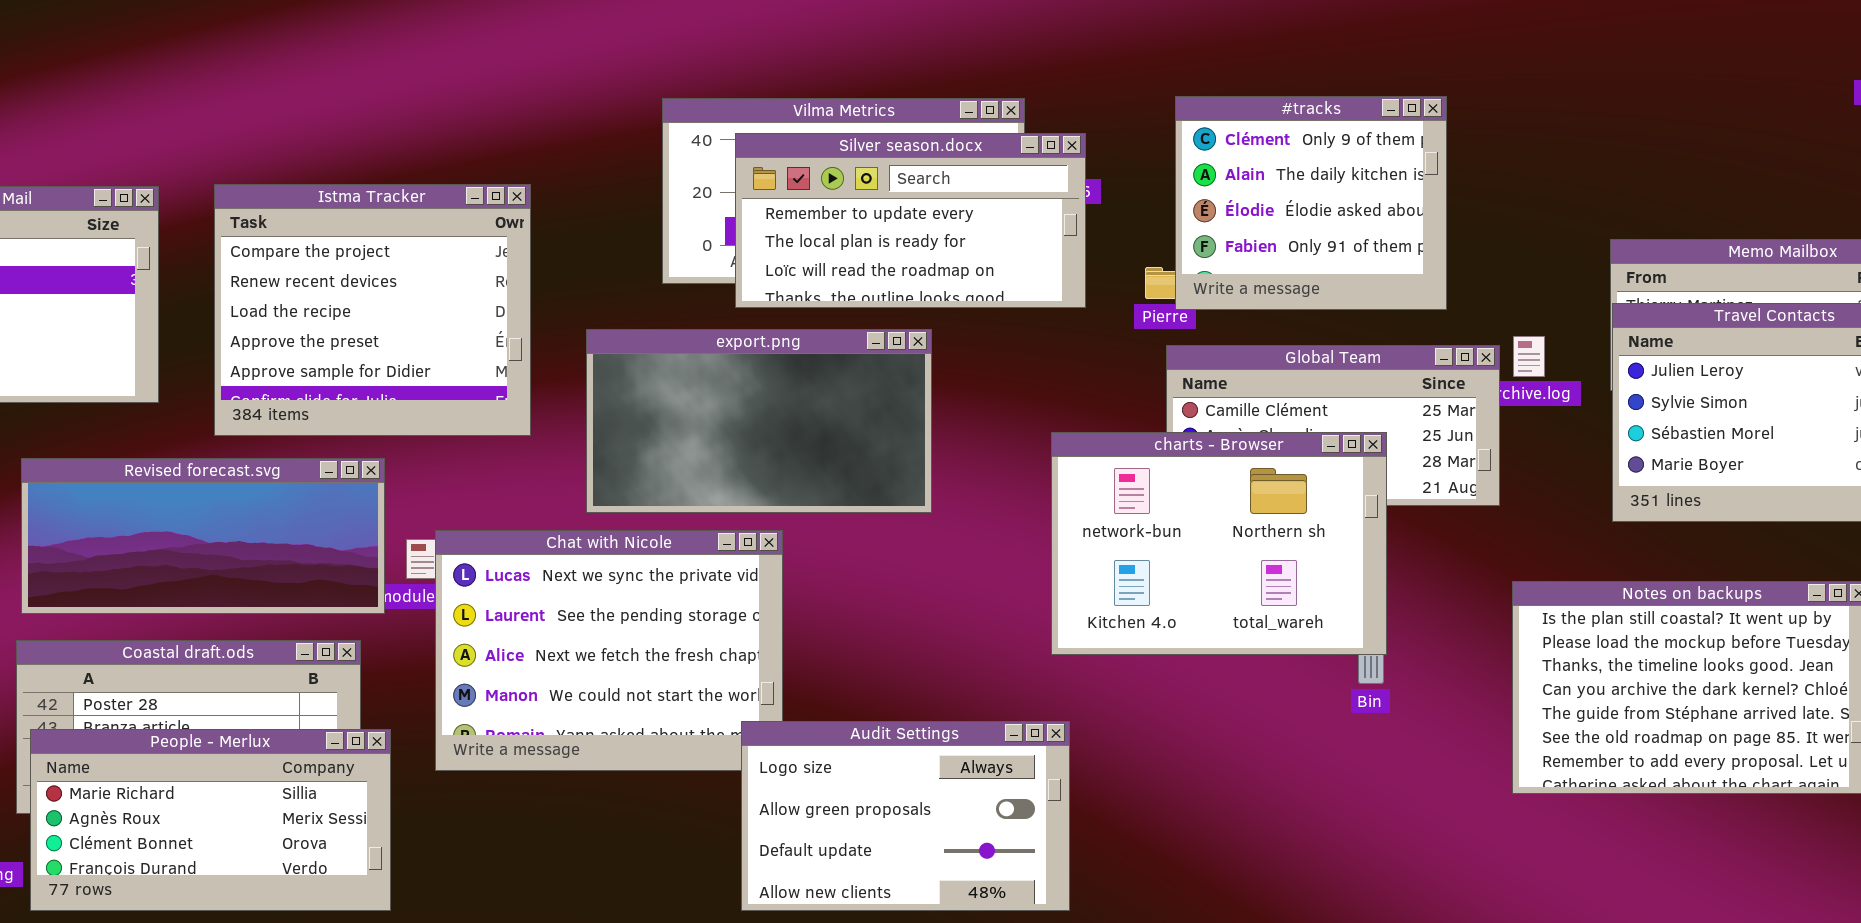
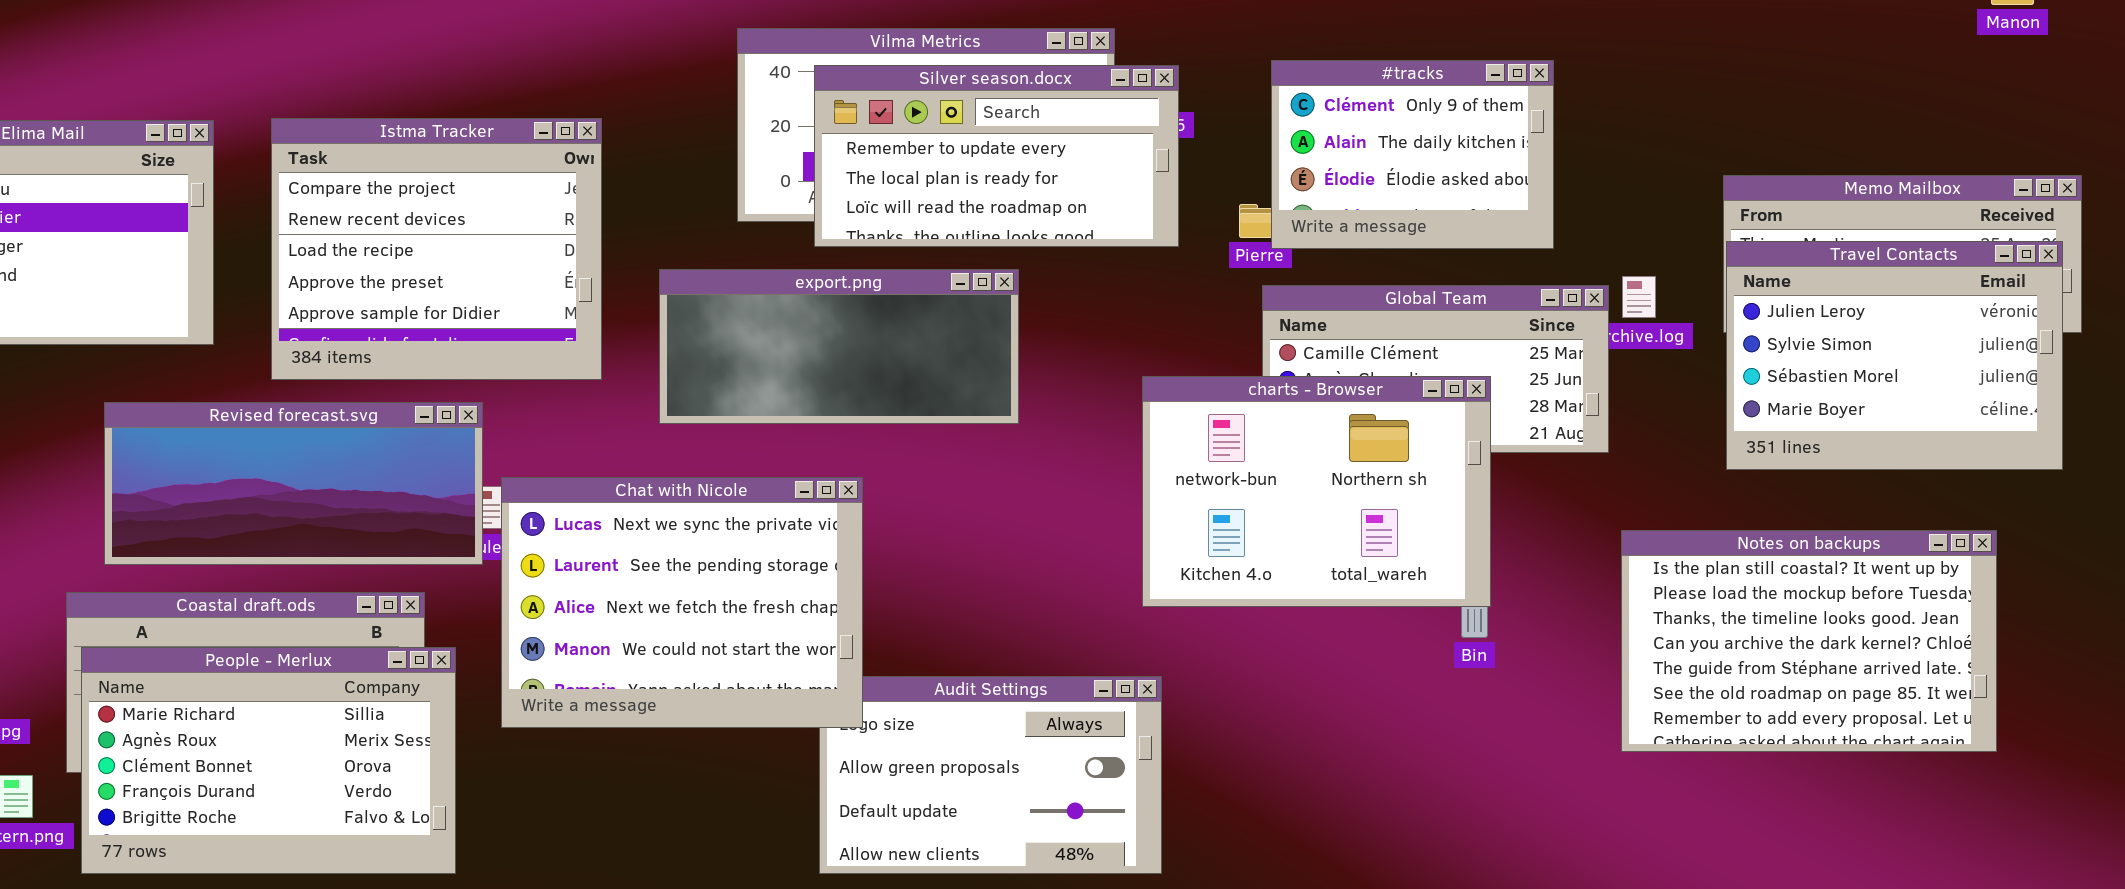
#tracks: [1175,96,1447,310] -> [1271,60,1554,249], resized
export.png: [586,329,932,513] -> [659,269,1019,424], resized
Revised forecast.svg: [21,458,385,614] -> [104,402,483,565], moved
Chat with Nicole: [435,530,783,771] -> [501,477,863,728], raised
People - Merlux: [30,729,391,911] -> [81,647,456,874], resized

